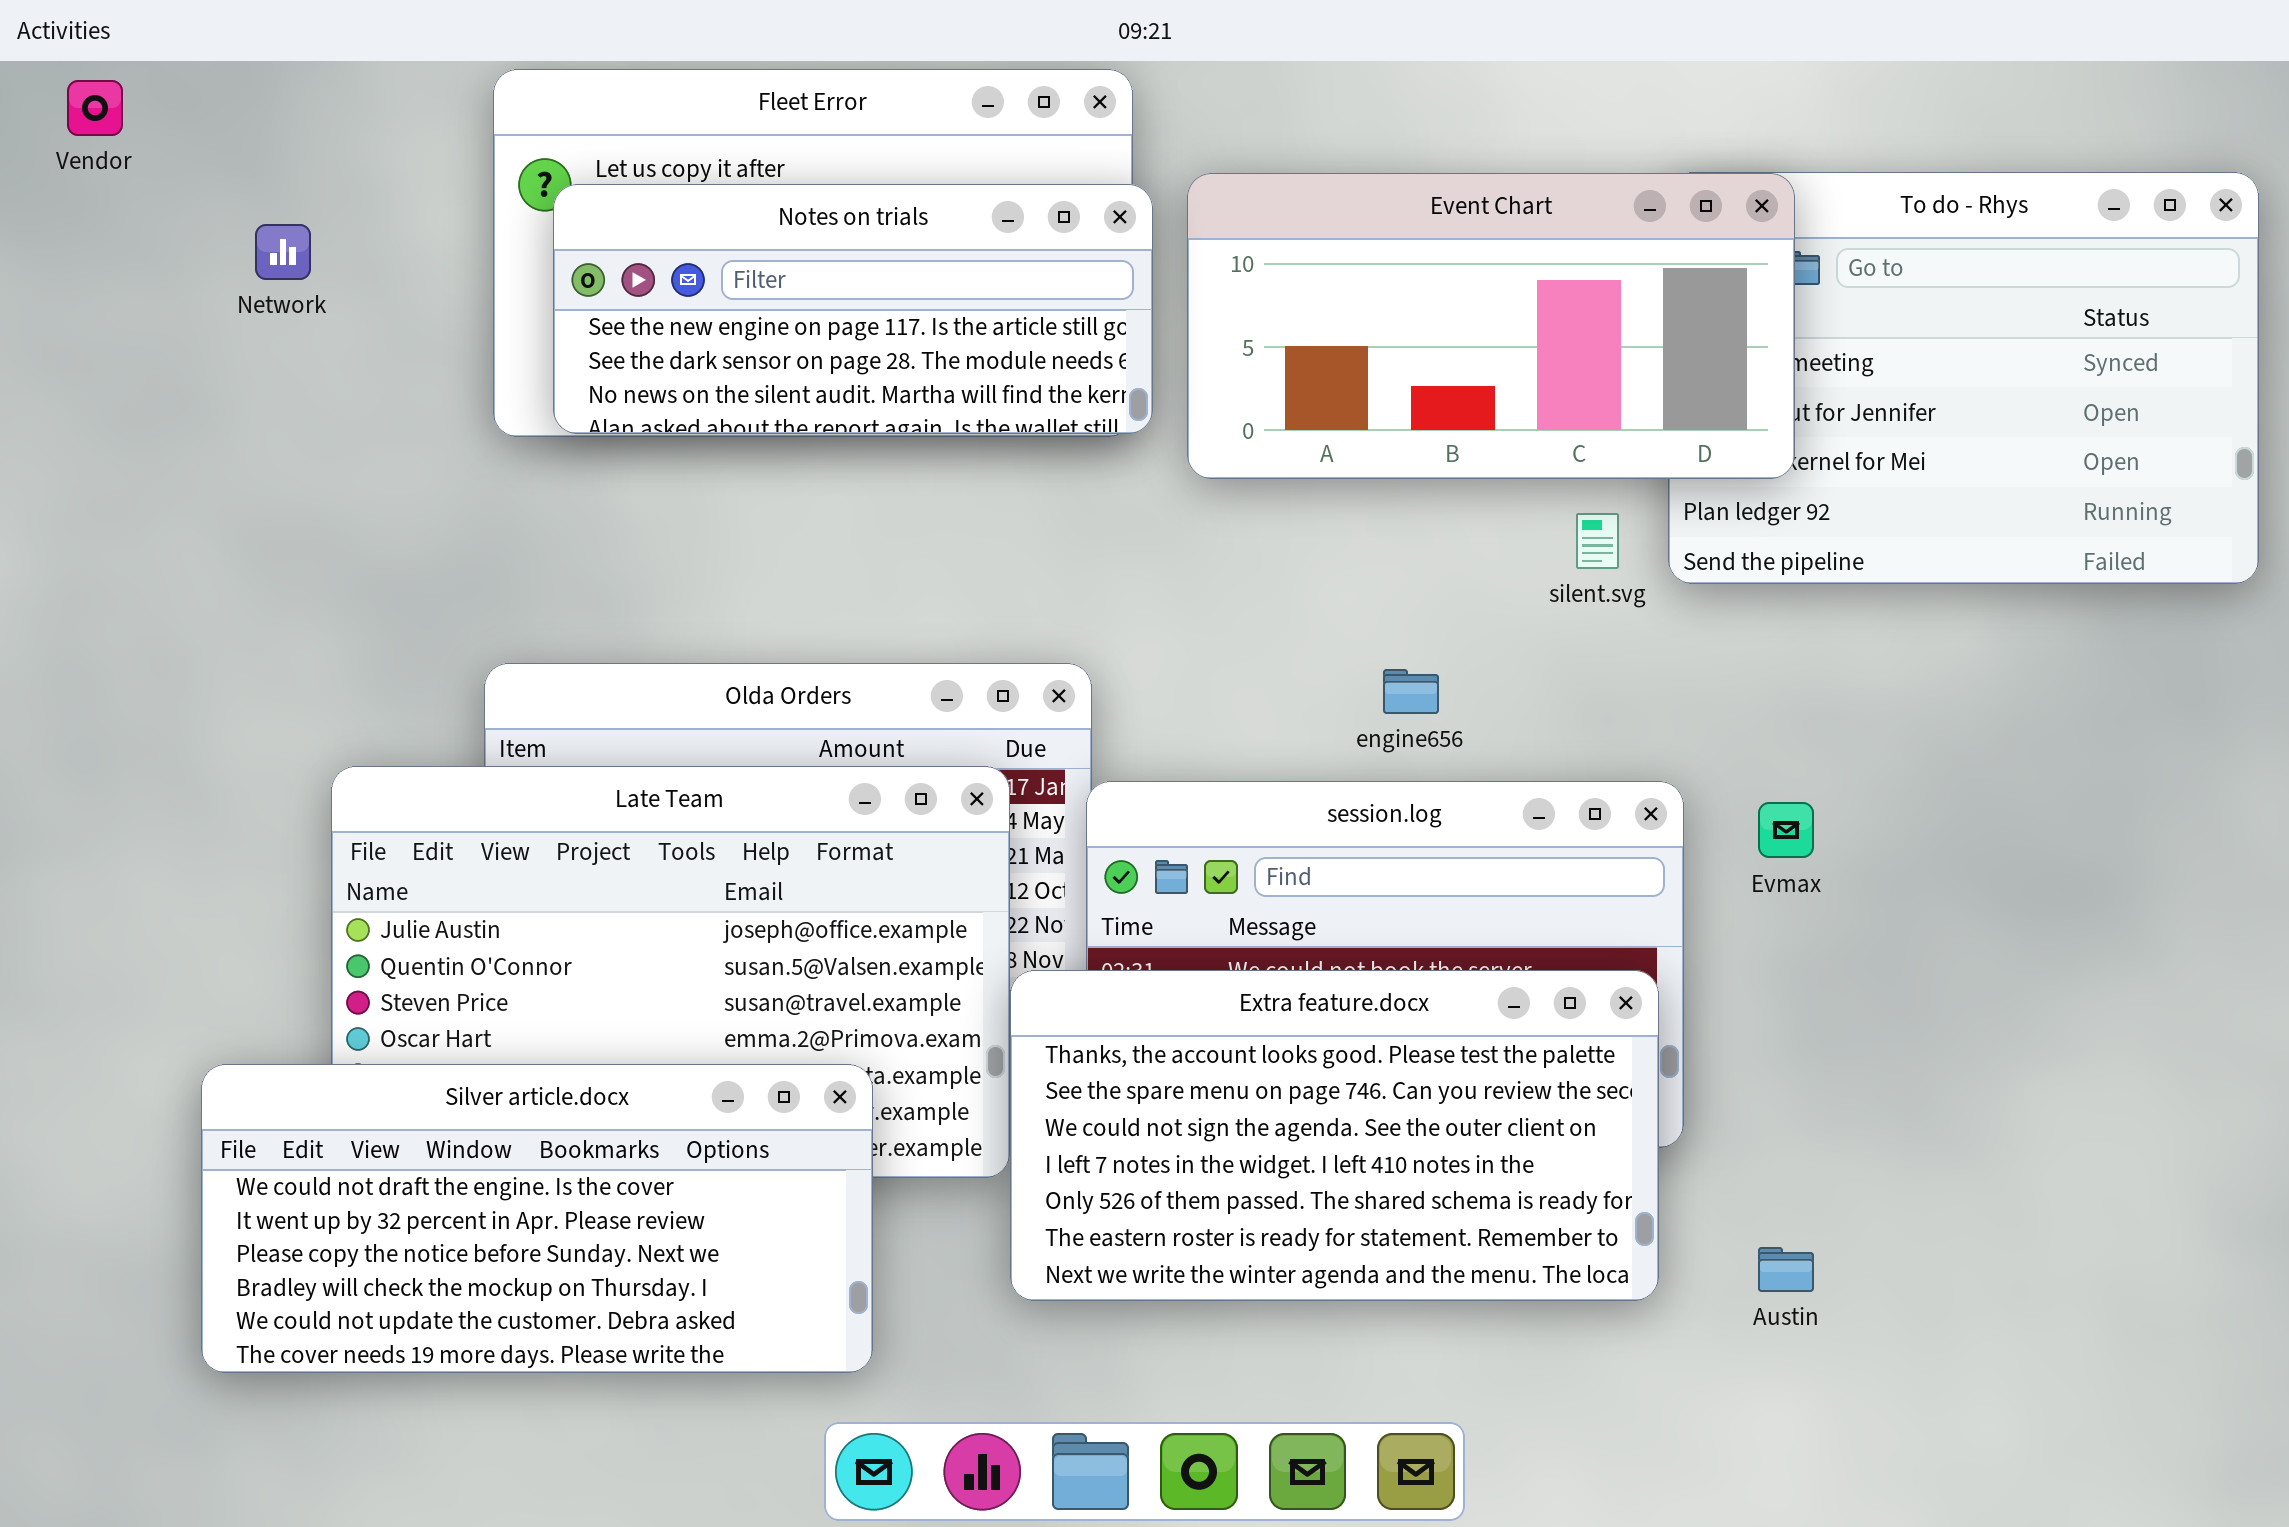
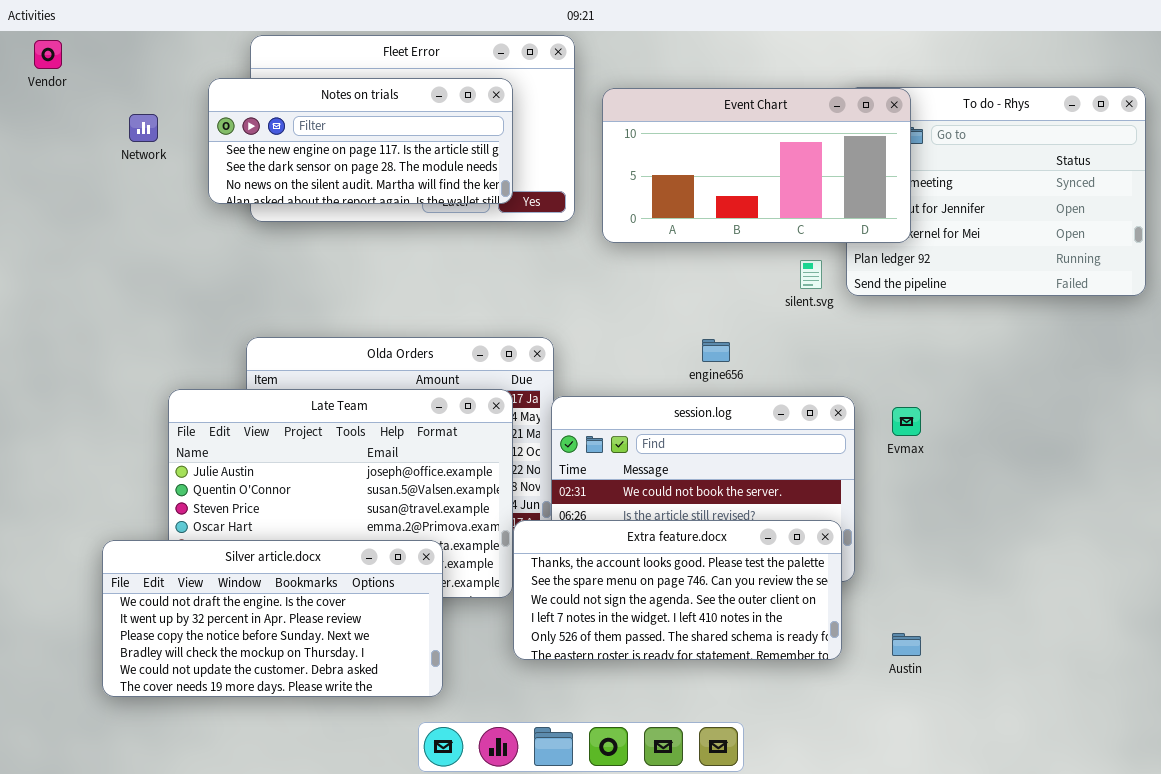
Notes on trials: [553,184,1153,434] -> [208,78,513,204], moved
Extra feature.docx: [1010,970,1659,1301] -> [513,520,842,660], resized

